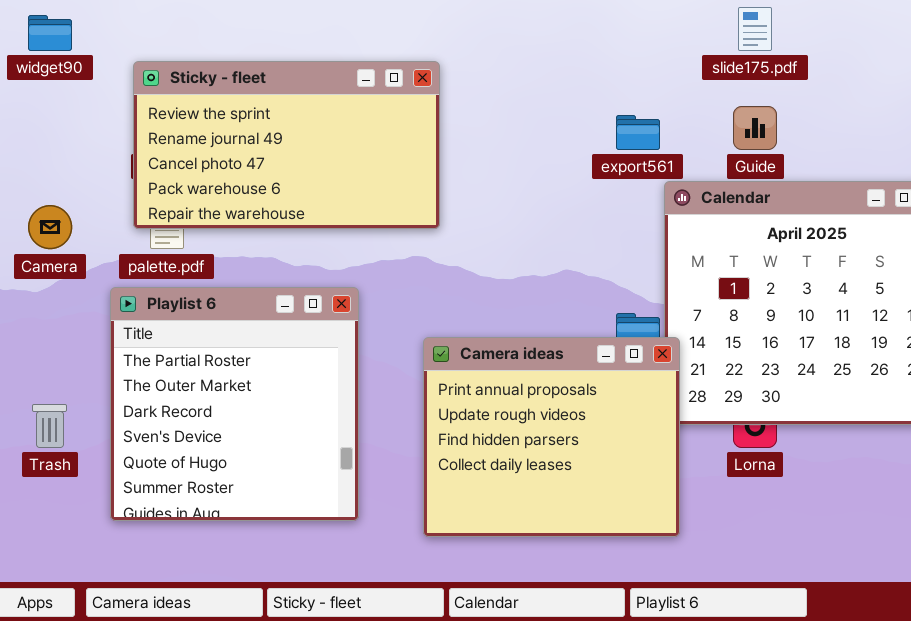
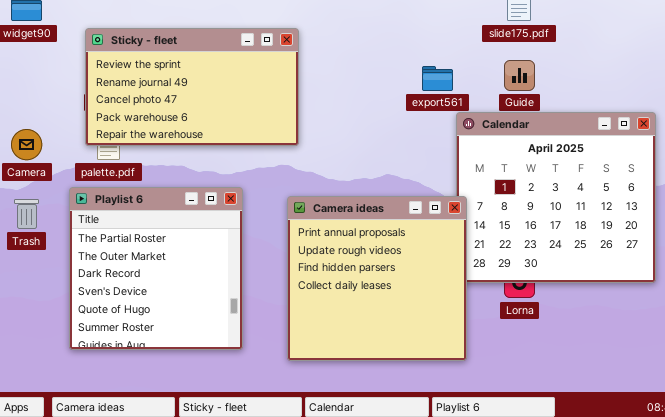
Camera ideas: [423,337,680,537] -> [287,196,467,361], resized
Trash: [32,404,67,448] -> [14,199,39,229], moved

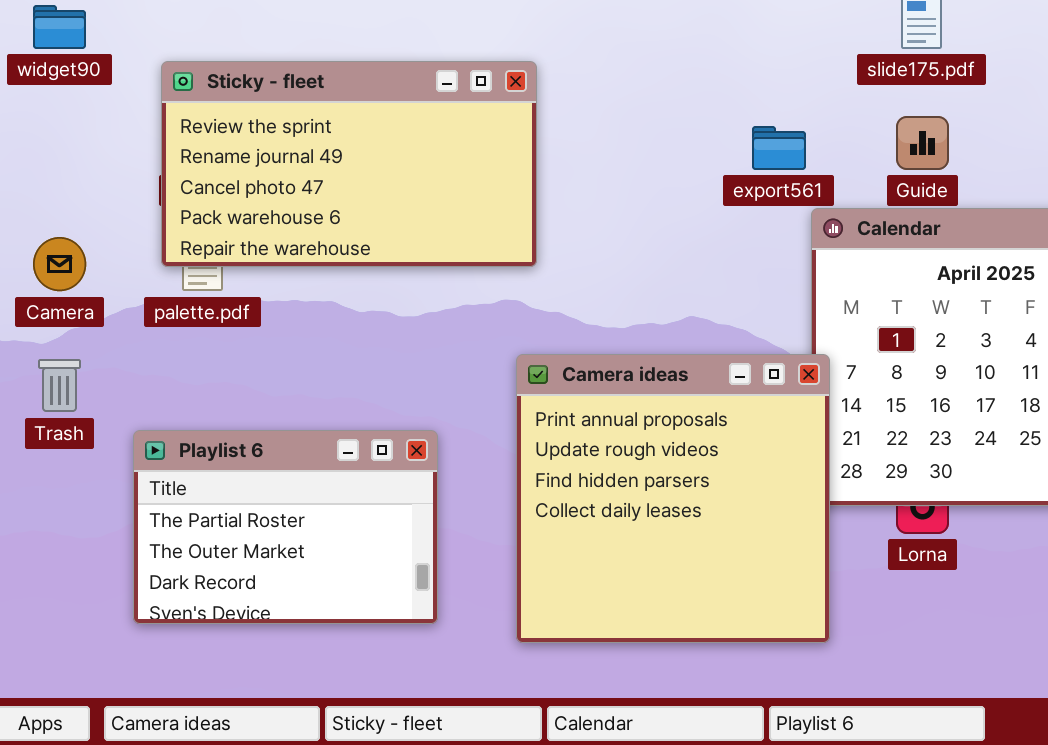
Playlist 6: [69,187,243,350] -> [133,430,438,624], resized

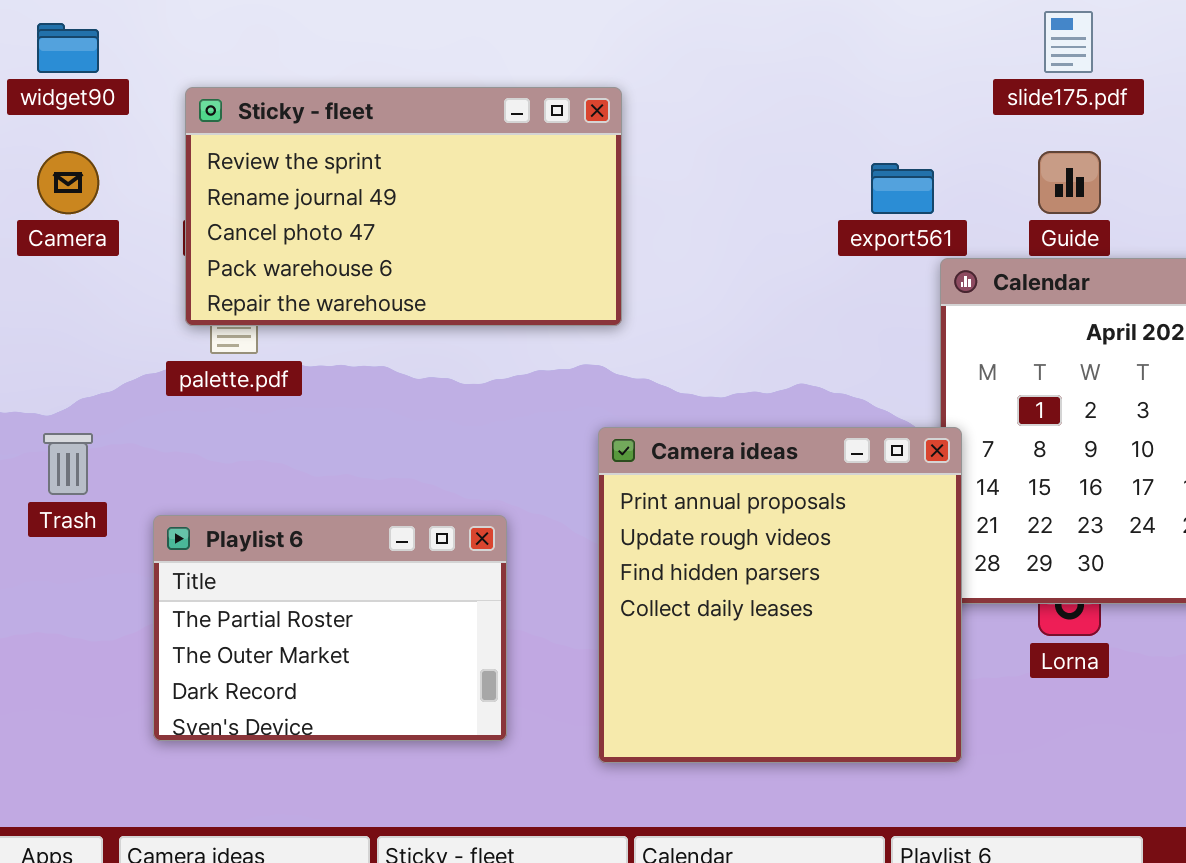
Camera: [33,237,86,291] -> [37,151,99,214], moved

